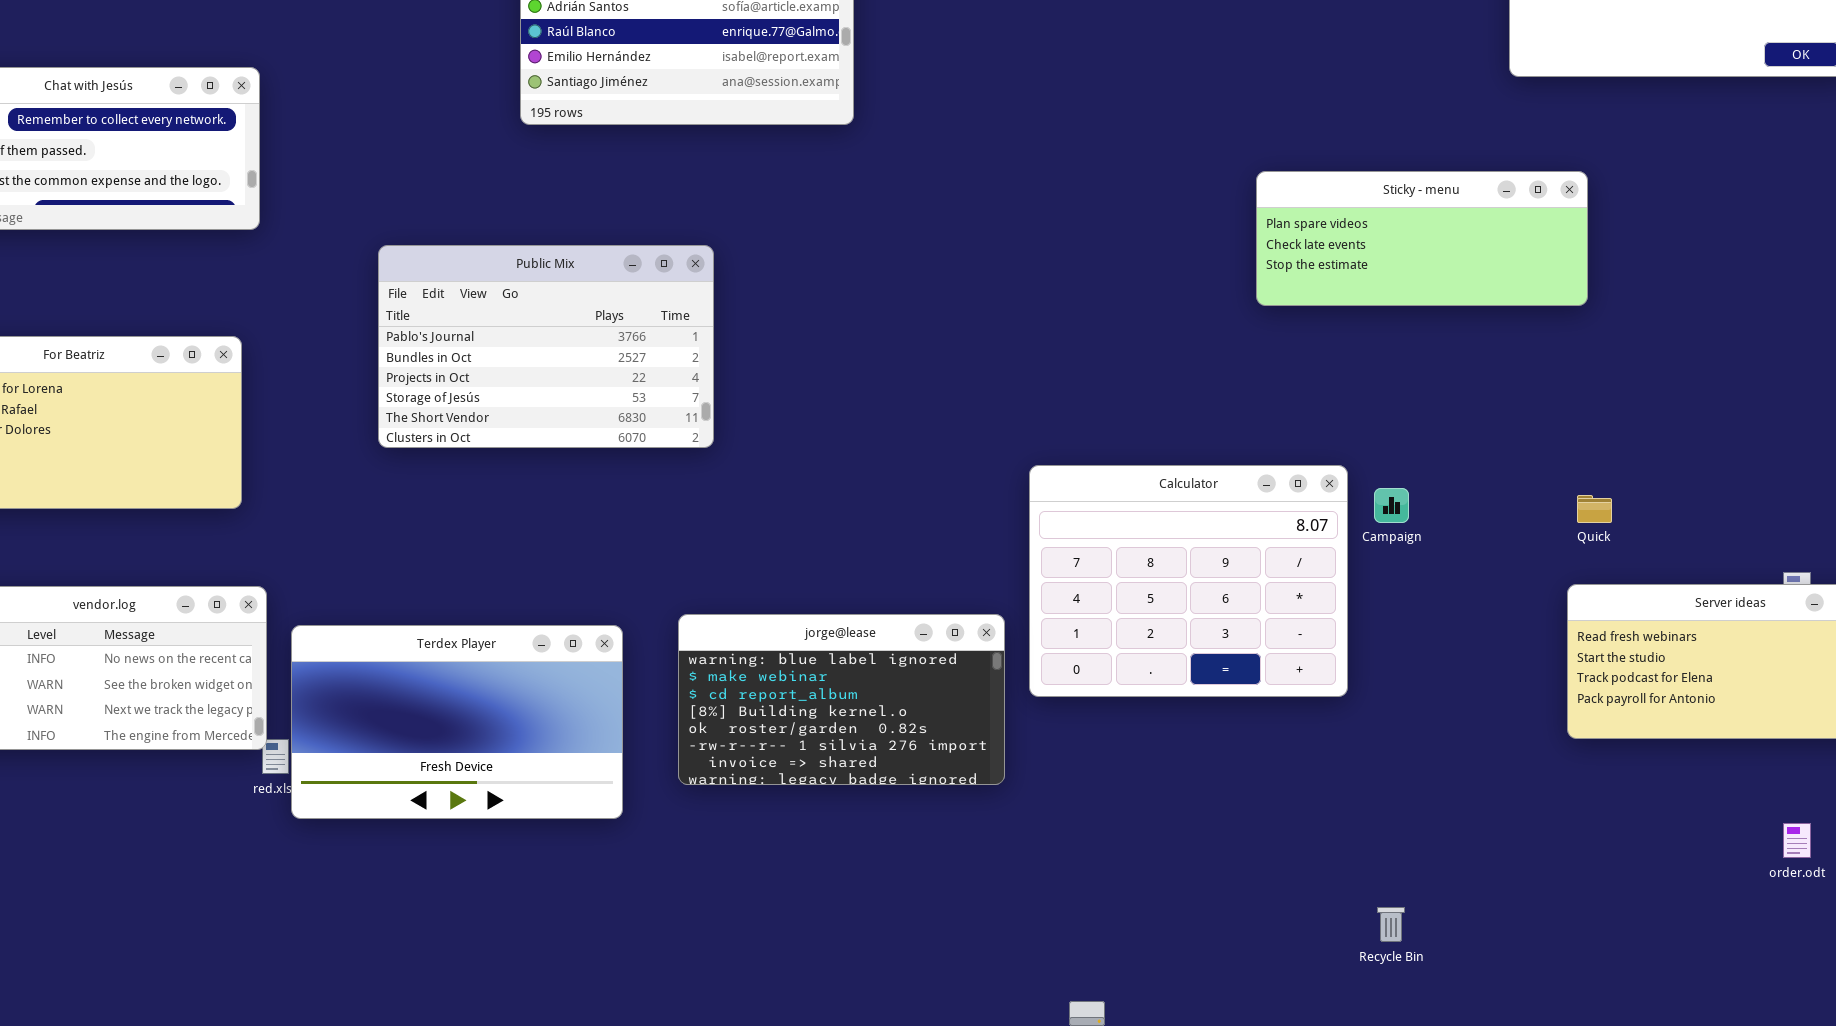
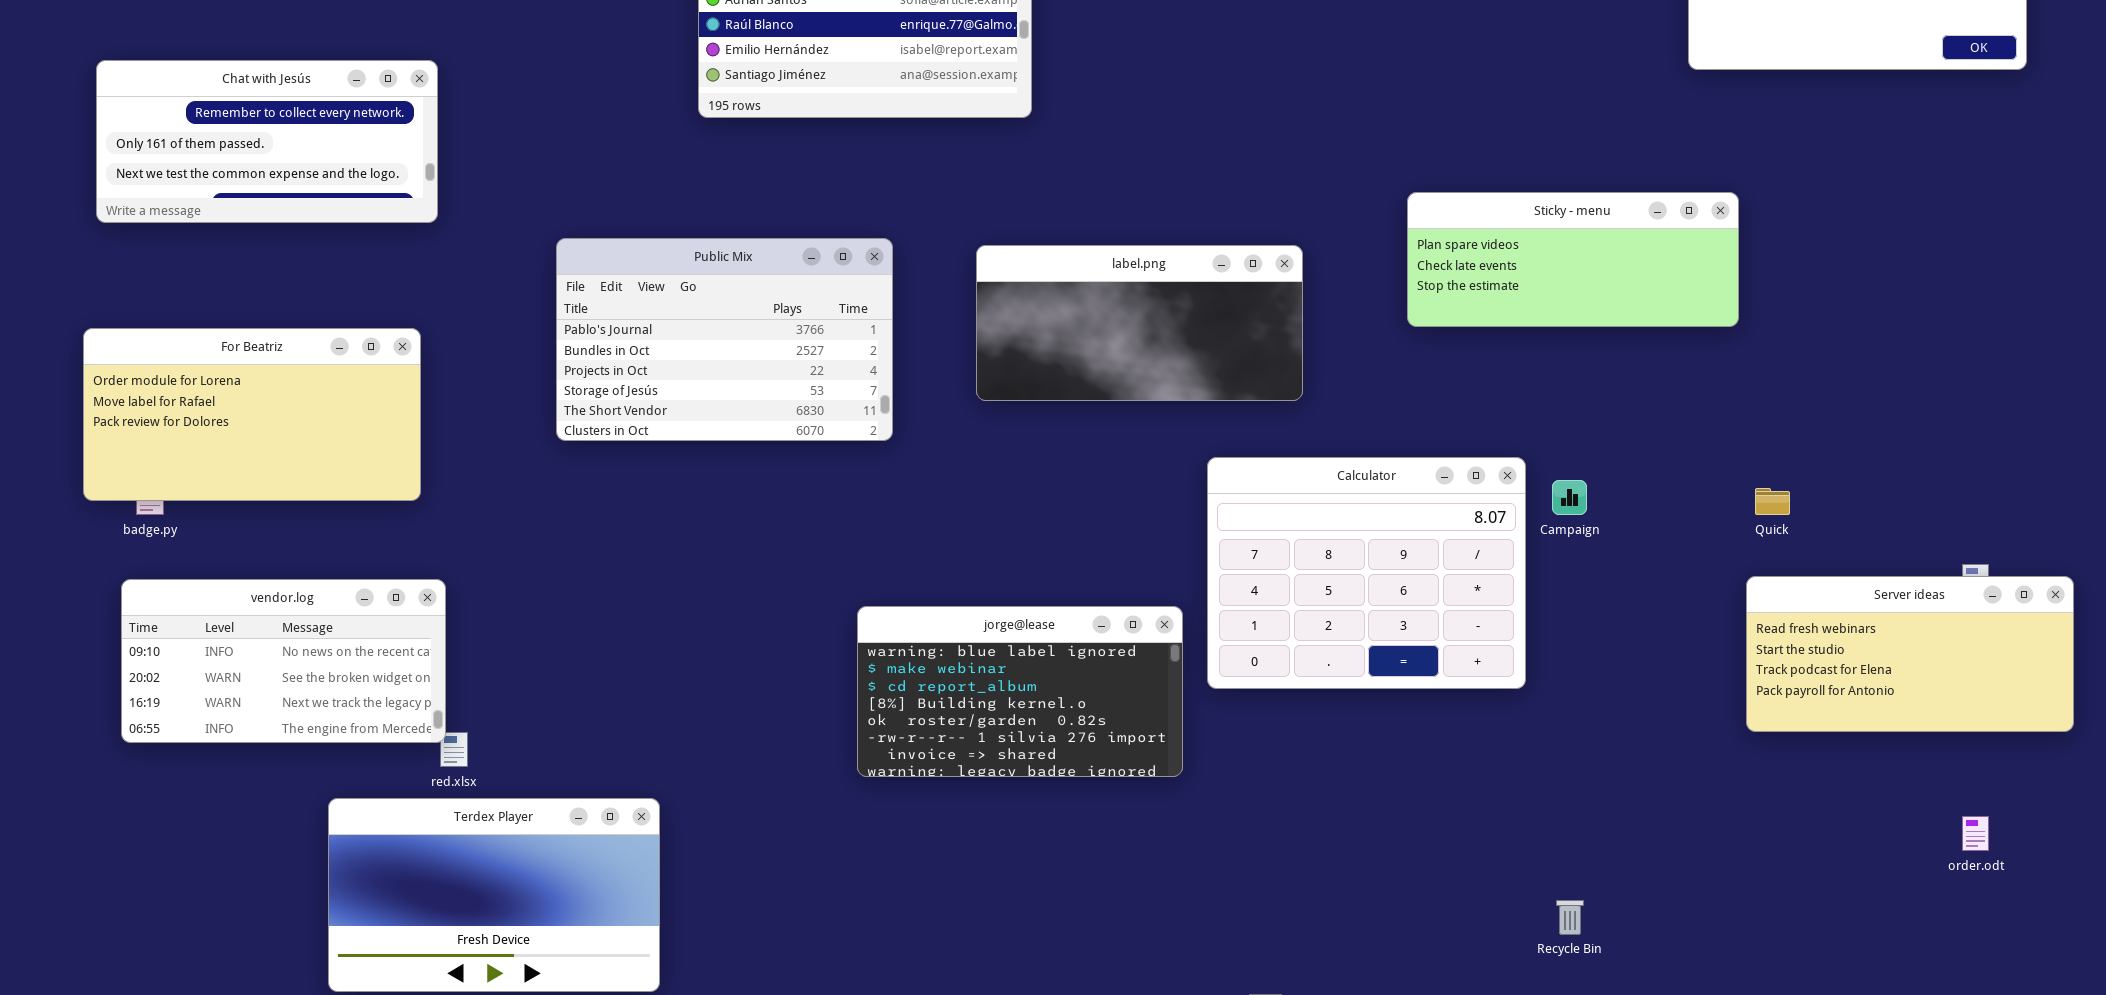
Sticky - menu: [1256,171,1588,306] -> [1407,192,1739,327], moved
label.png: none -> [976,245,1303,401], opened
Terdex Player: [291,625,623,819] -> [328,798,660,992], moved

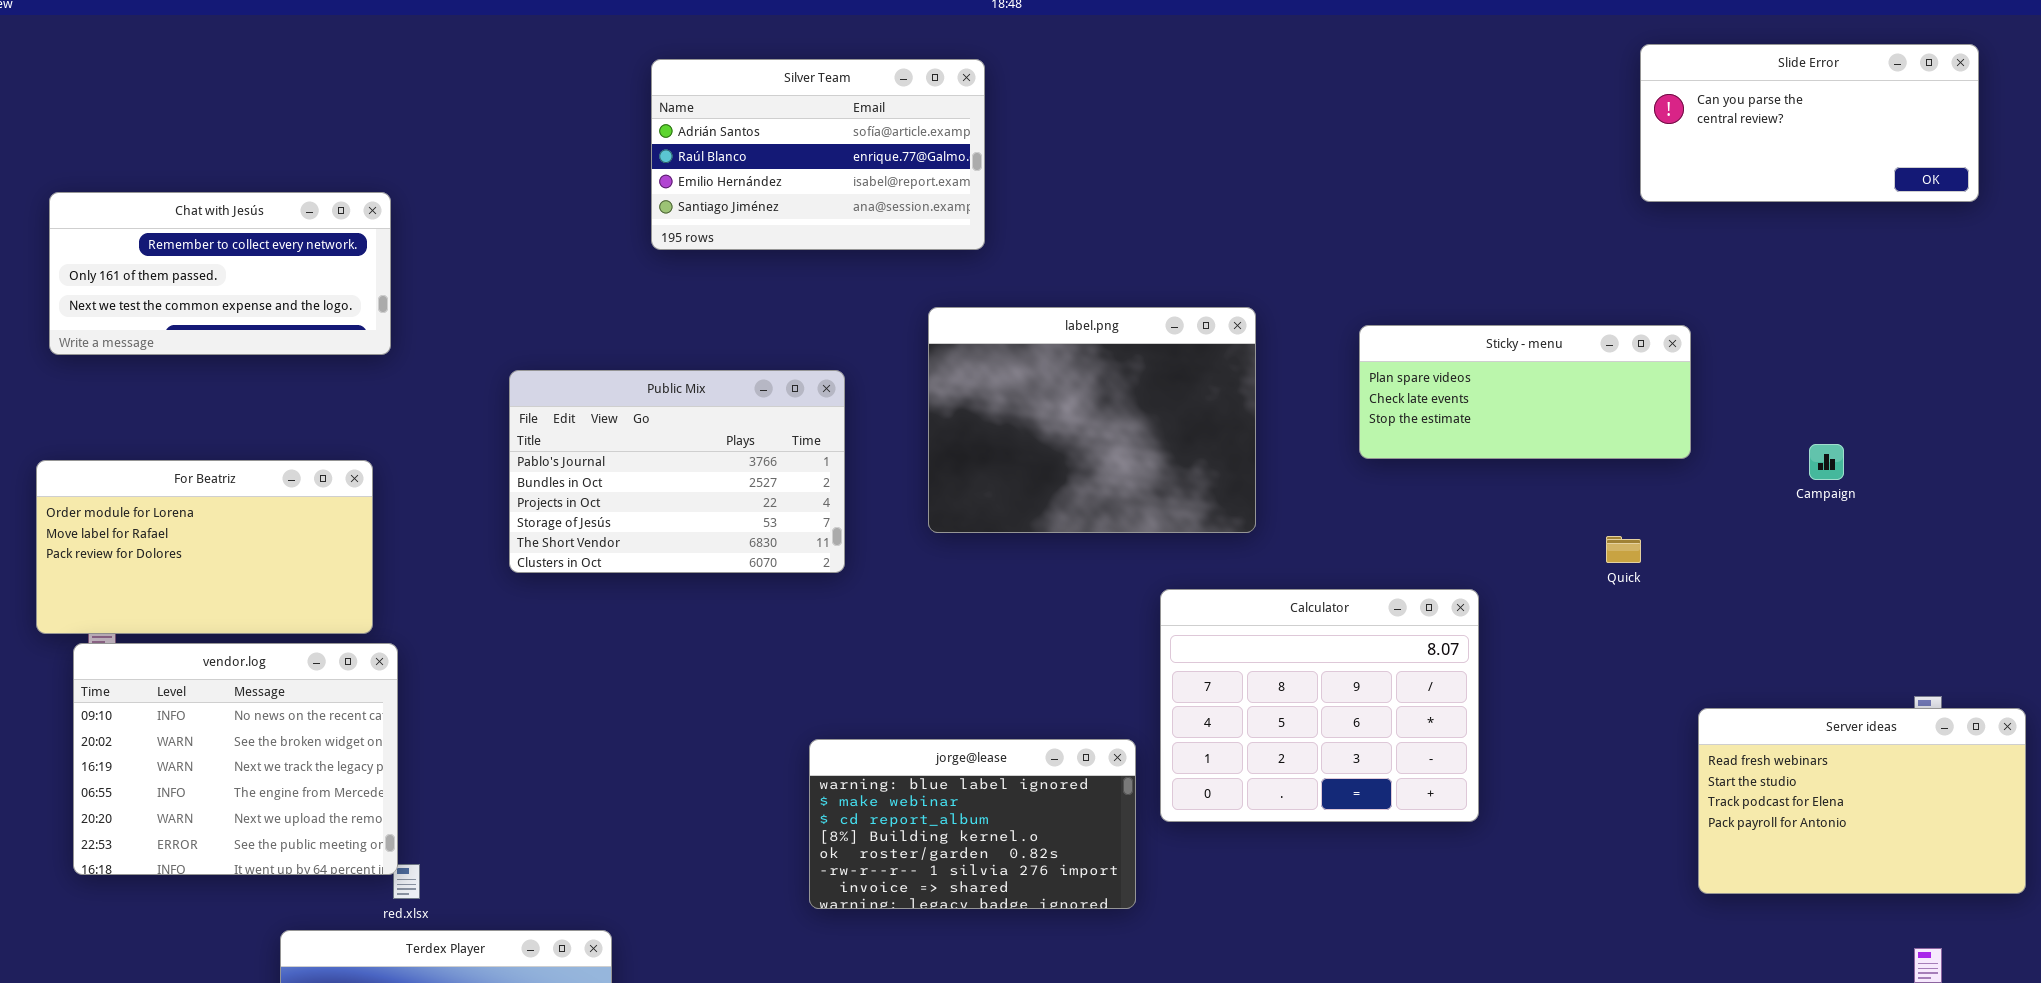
label.png: [976,245,1303,401] -> [928,307,1256,533], resized
Campaign: [1552,480,1587,515] -> [1809,444,1844,480], moved
Quick: [1755,488,1790,515] -> [1606,536,1641,563], moved
Server ideas: [1746,576,2074,732] -> [1698,708,2026,894], resized
vendor.log: [121,579,446,743] -> [73,643,398,875], resized

